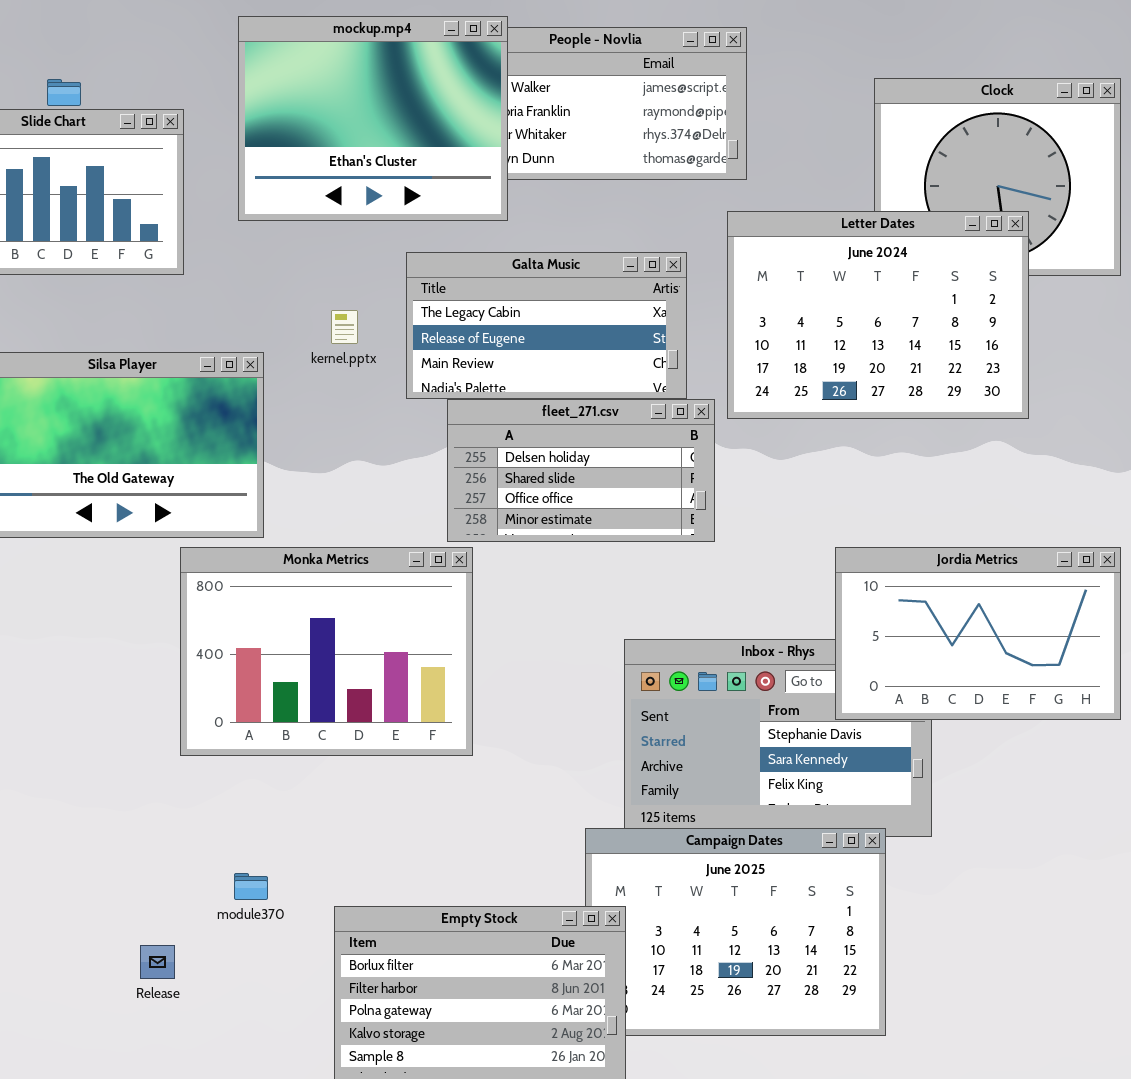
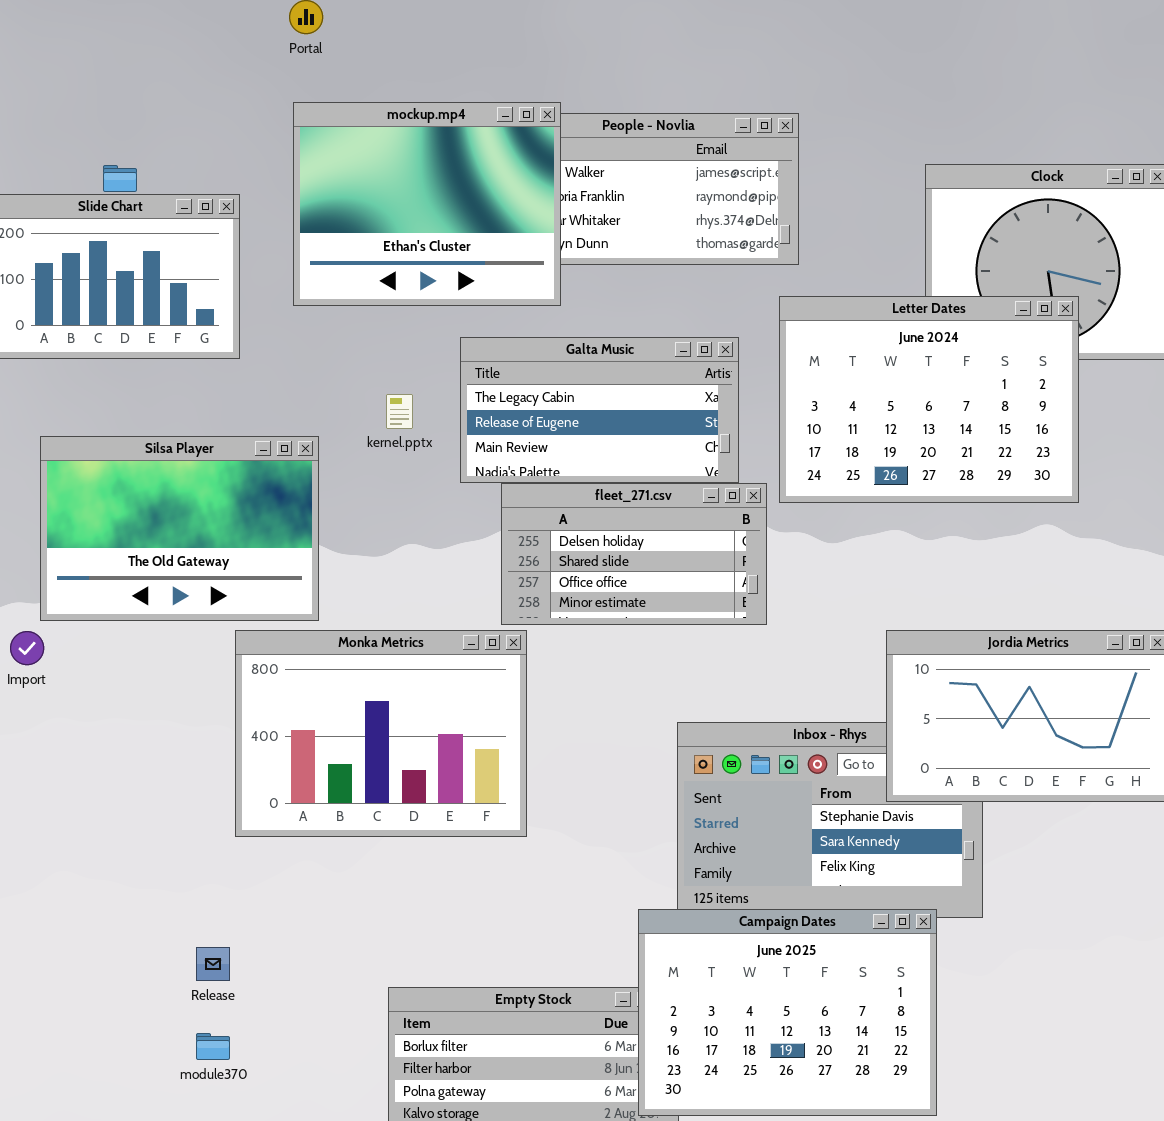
Campaign Dates: [585,828,886,1036] -> [638,909,937,1116], raised
module370: [234,873,268,900] -> [196,1033,230,1060], moved
Release: [140,945,175,979] -> [196,947,230,981], moved

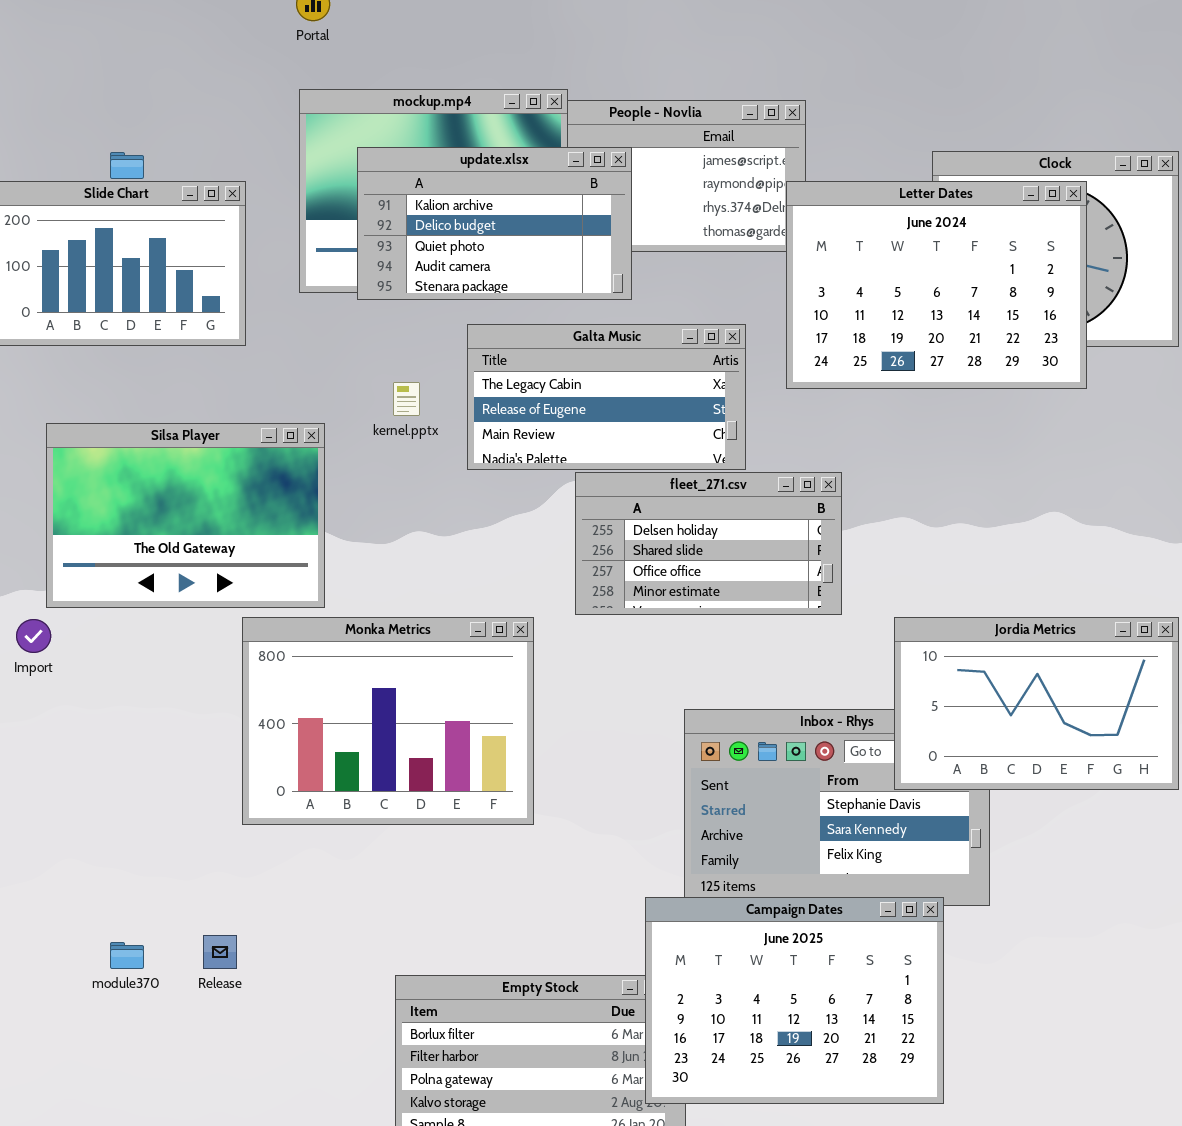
update.xlsx: none -> [357,147,632,300], opened
Letter Dates: [779,296,1079,503] -> [786,181,1087,389], moved
fleet_271.csv: [501,483,767,625] -> [575,472,842,615], moved
module370: [196,1033,230,1060] -> [110,942,144,969], moved

